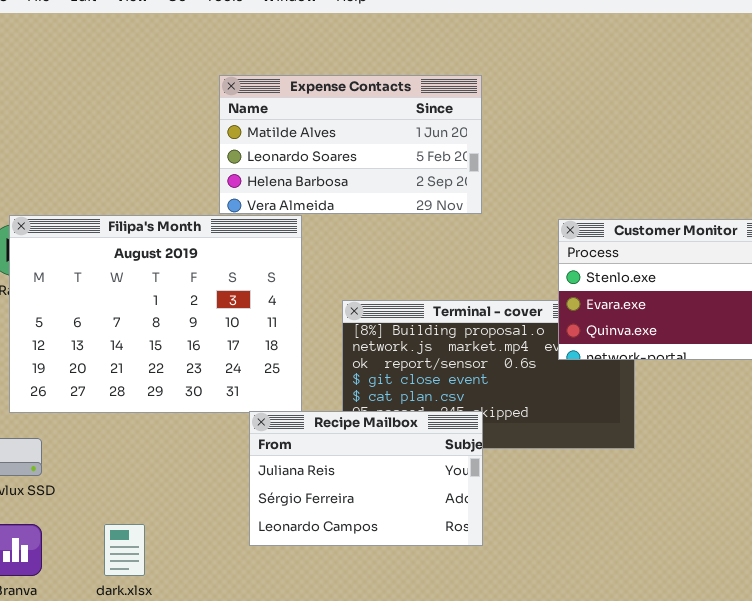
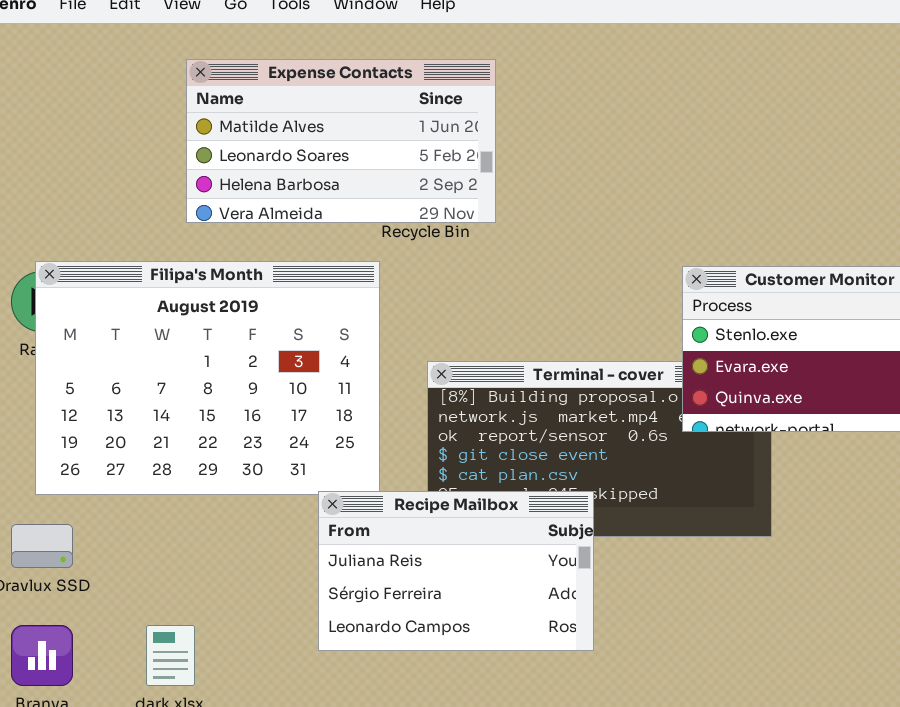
Expense Contacts: [219,75,482,214] -> [186,59,496,223], moved

